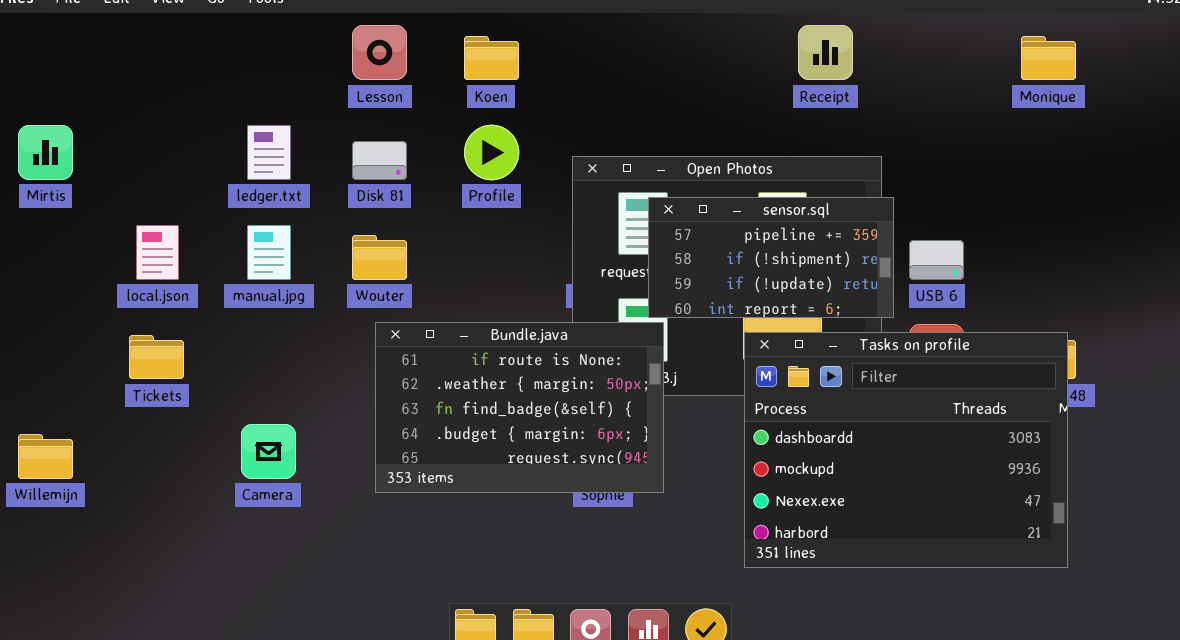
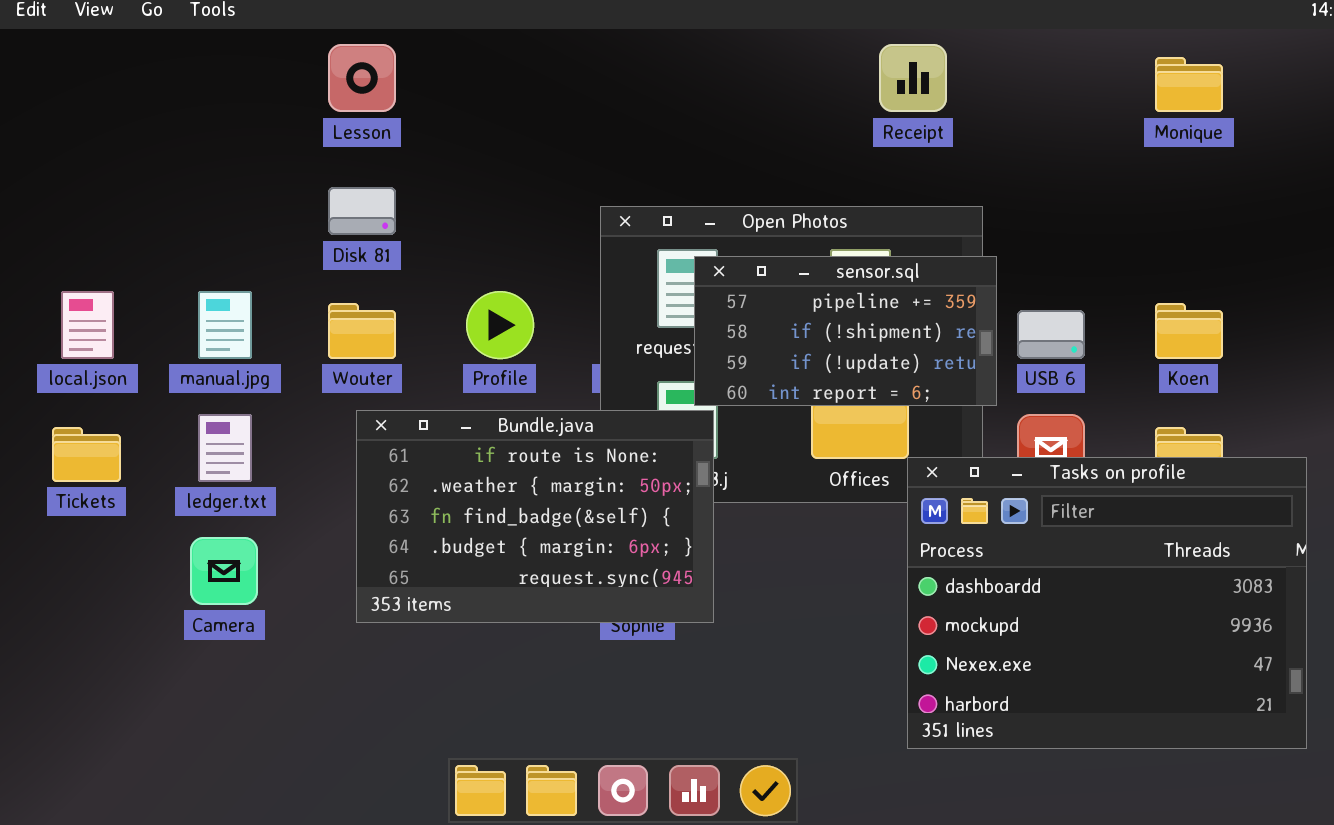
Koen: [464,36,519,80] -> [1155,303,1223,359], moved
ledger.txt: [247,125,291,180] -> [198,414,252,482], moved
Profile: [464,125,519,180] -> [466,291,534,359], moved
Tasks on profile: [744,332,1068,568] -> [907,457,1307,749], moved

